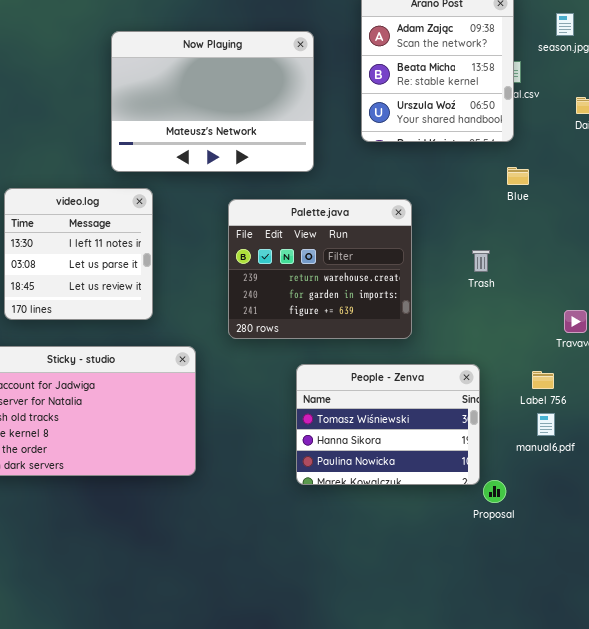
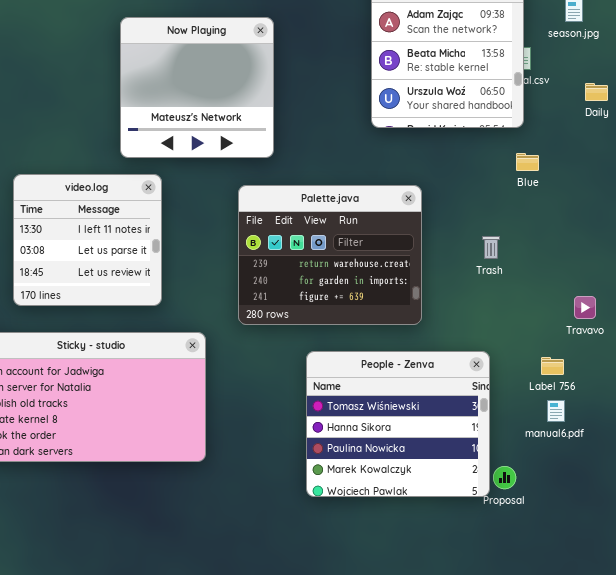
Now Playing: [111,31,314,172] -> [120,17,274,158], resized
People - Zenva: [296,364,480,485] -> [306,351,490,497], resized

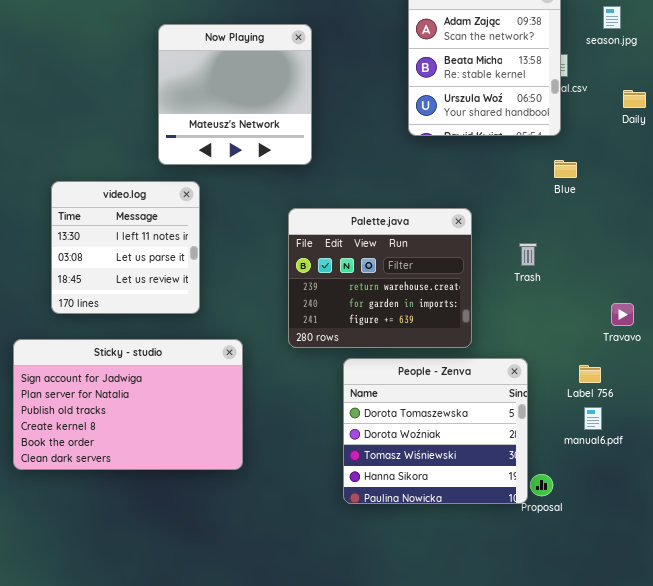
Palette.java: [238,185,422,325] -> [288,208,472,348], moved
People - Zenva: [306,351,490,497] -> [343,358,528,504], scrolled up 2 rows

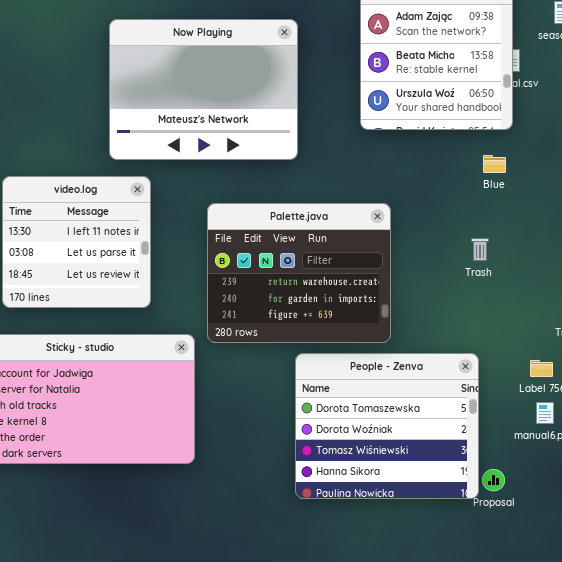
Now Playing: [158,24,312,165] -> [109,19,298,160], resized
Blue: [554,160,577,178] -> [483,155,506,173], moved
Palette.java: [288,208,472,348] -> [207,203,391,343], moved

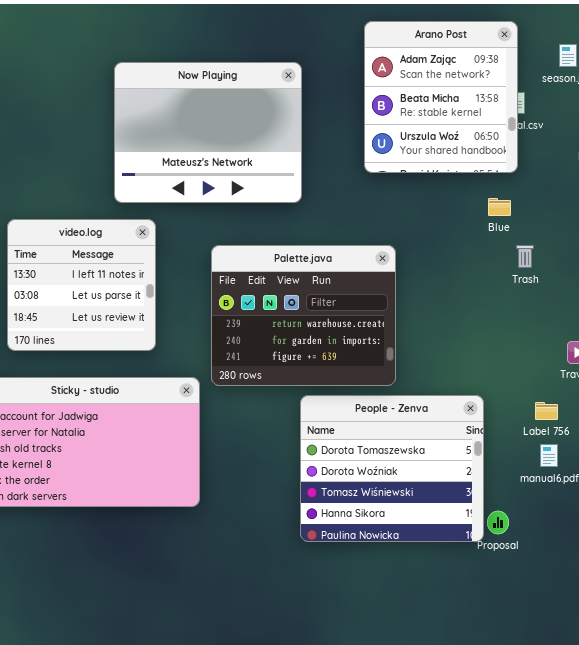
Trash: [471,238,489,261] -> [516,245,534,268], moved

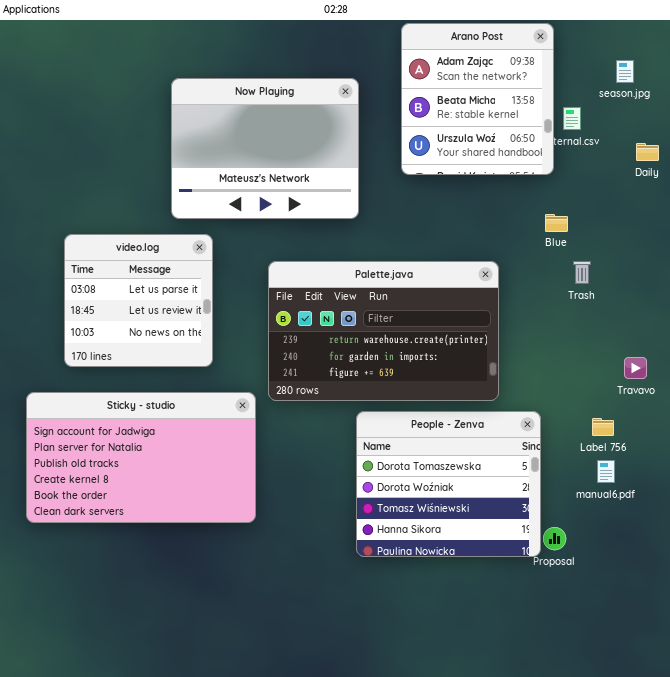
Arano Post: [364,21,518,173] -> [401,23,554,175], moved
video.log: [7,219,156,351] -> [64,234,213,367], scrolled down 1 row
Palette.java: [211,245,396,386] -> [268,261,499,401], resized

